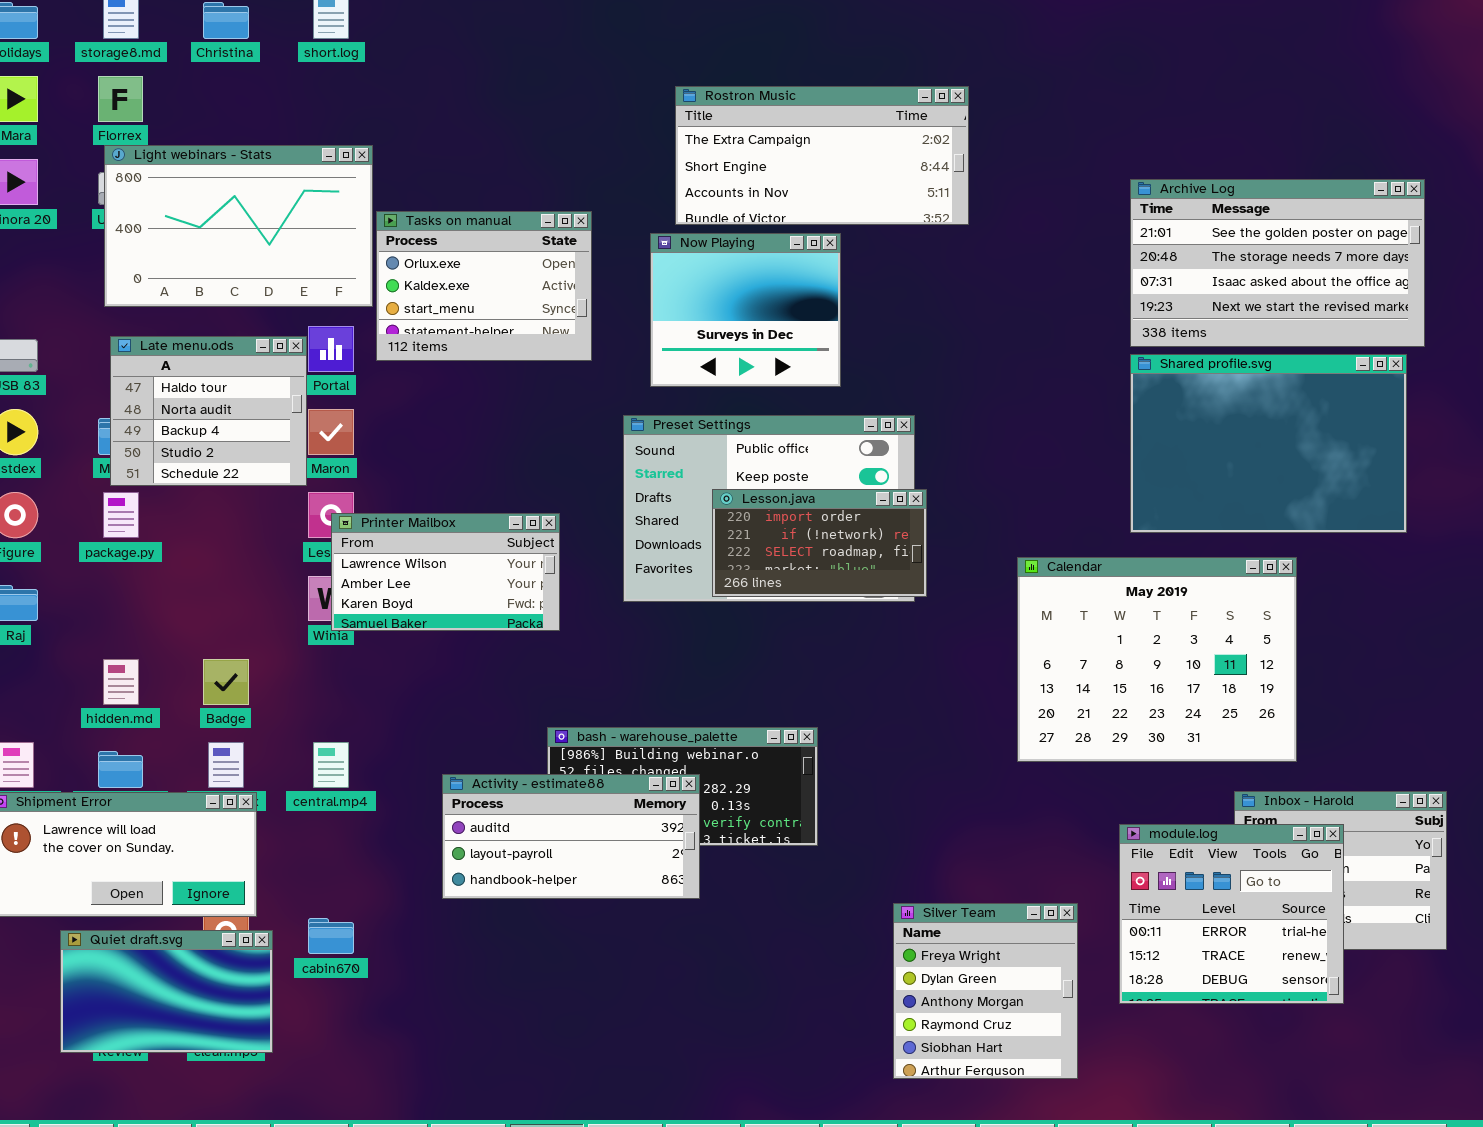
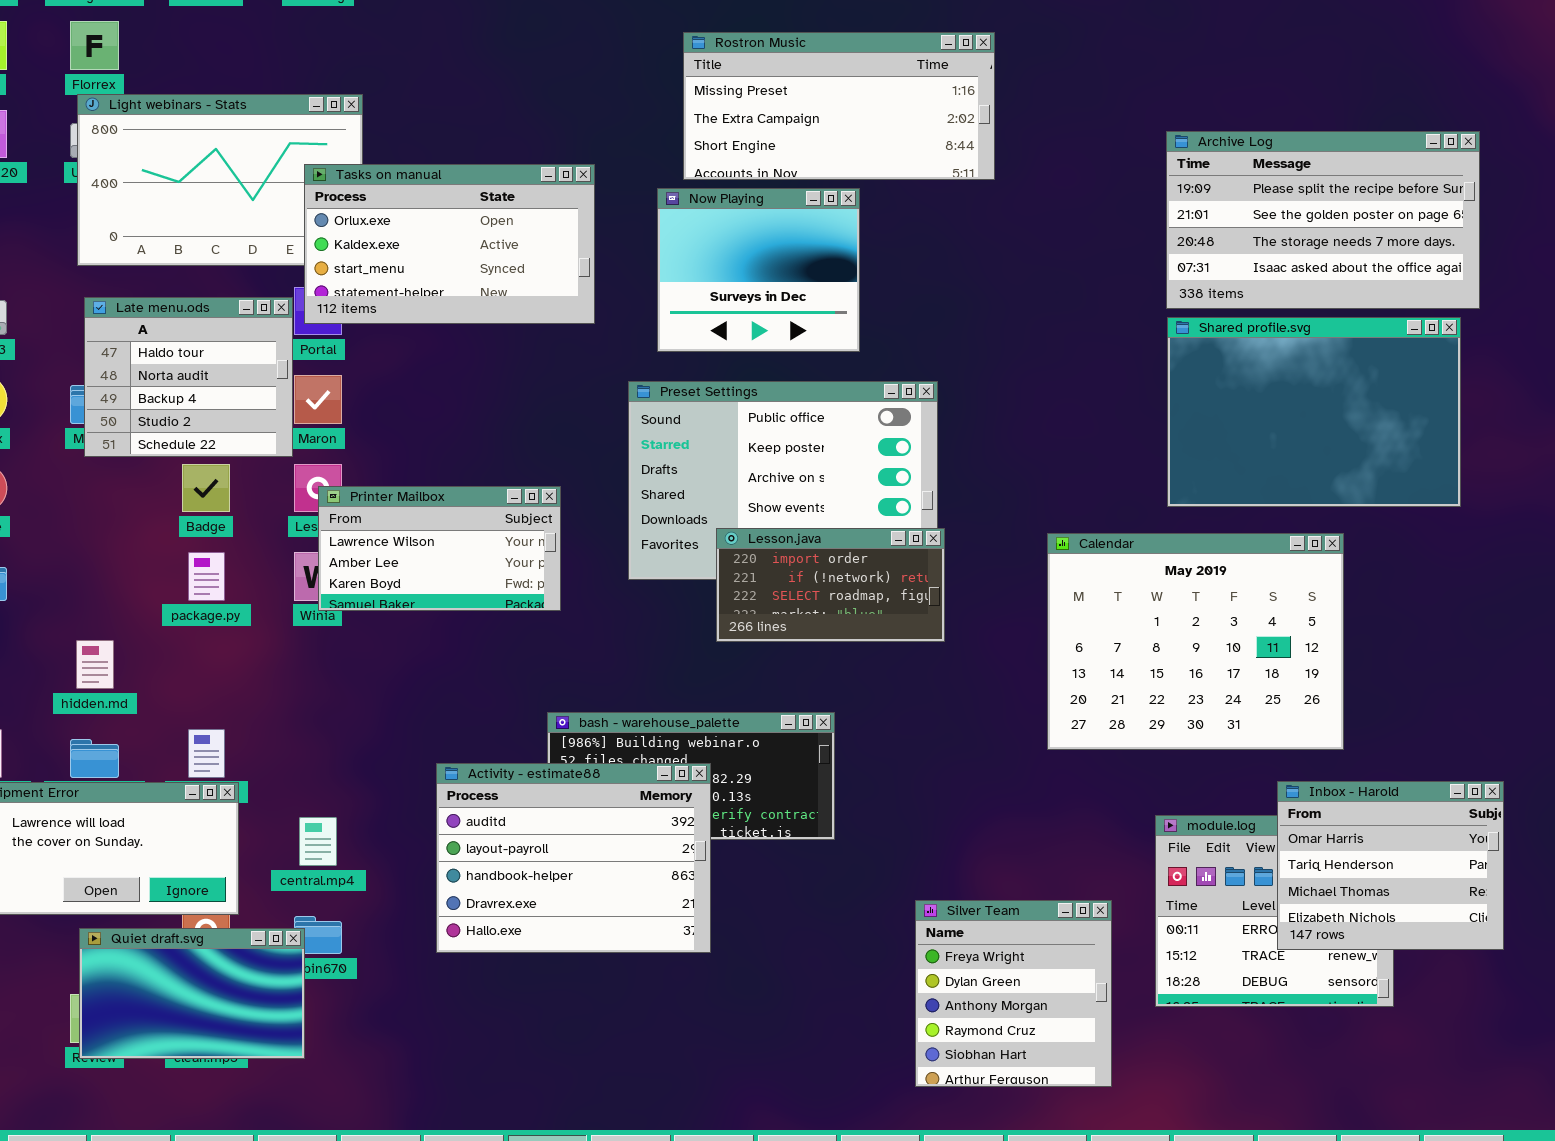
Rostron Music: [675,86,969,225] -> [683,32,995,180], scrolled up 1 row
Archive Log: [1130,179,1425,347] -> [1166,131,1480,309], scrolled up 1 row
Tasks on manual: [376,211,592,361] -> [304,164,595,324], resized
Lesson.java: [712,489,927,597] -> [716,528,945,642], moved
package.py: [103,492,139,538] -> [188,552,225,601], moved
Badge: [203,659,249,705] -> [182,464,230,512], moved
central.mp4: [313,742,349,788] -> [299,817,337,866], moved
Activity - estimate88: [442,774,700,899] -> [436,763,711,953], resized
Inbox - Harold: [1234,791,1447,950] -> [1277,781,1504,950], raised
Quiet draft.svg: [60,930,273,1053] -> [79,928,305,1059], moved

